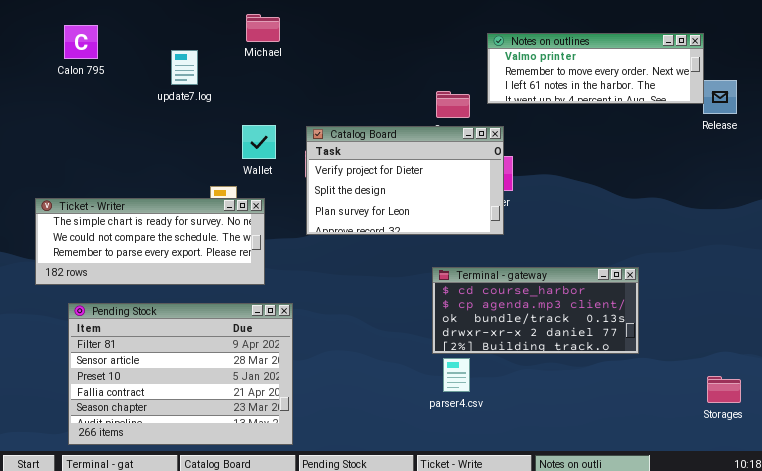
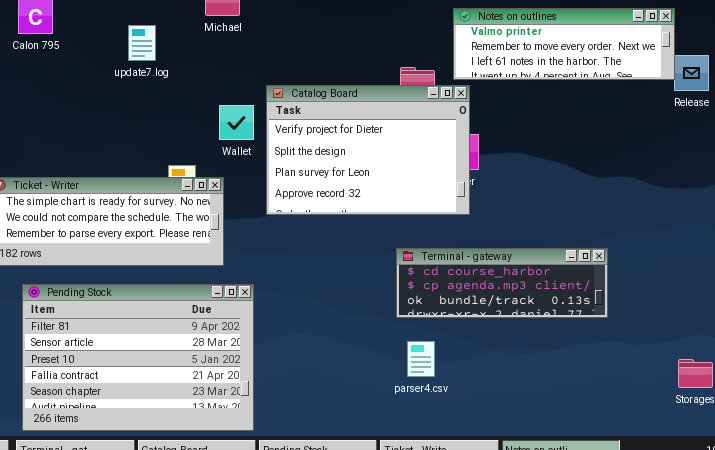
Wallet: [242,125,276,159] -> [219,105,254,140], moved
Catalog Board: [306,126,504,235] -> [266,85,470,215], resized
Terminal - gateway: [432,267,639,354] -> [396,248,608,318], resized

